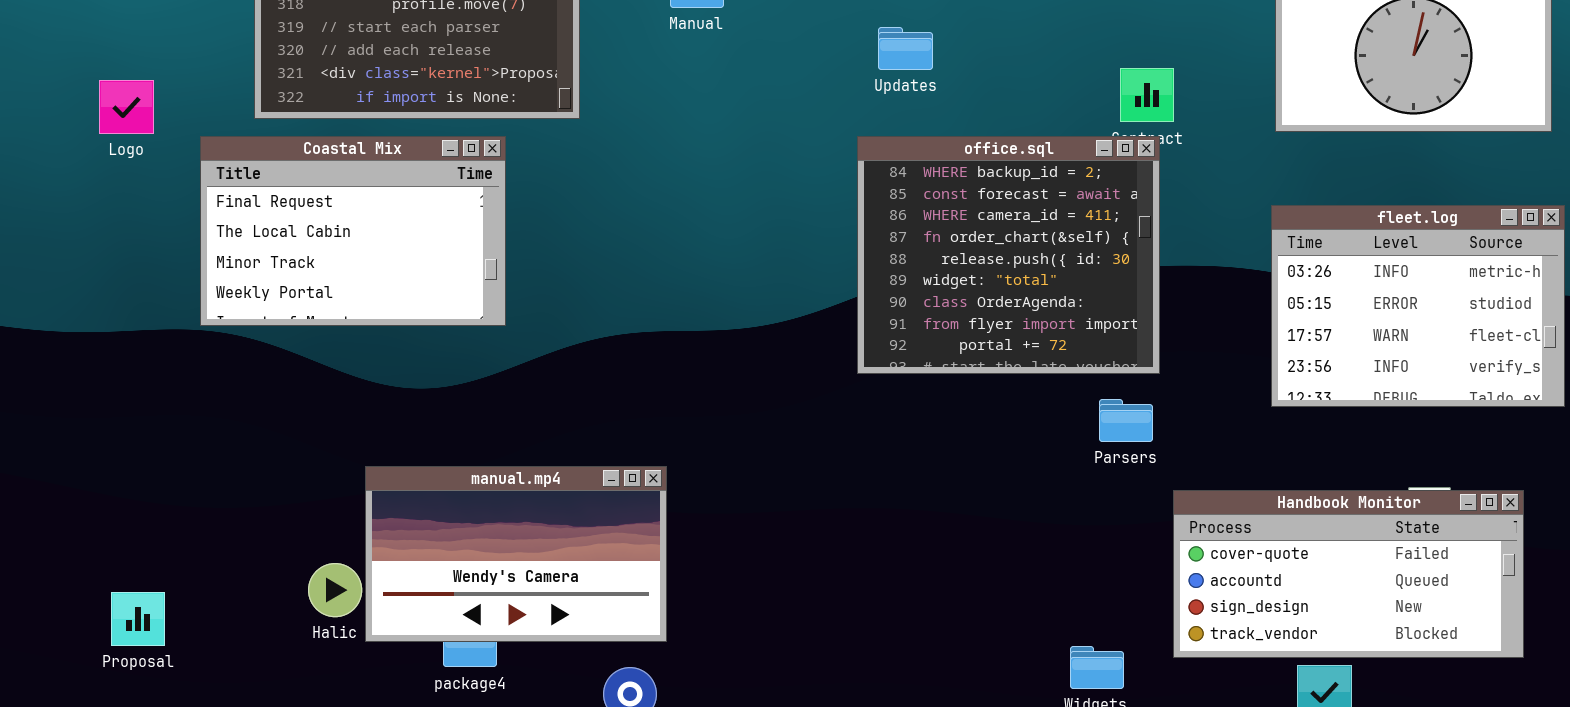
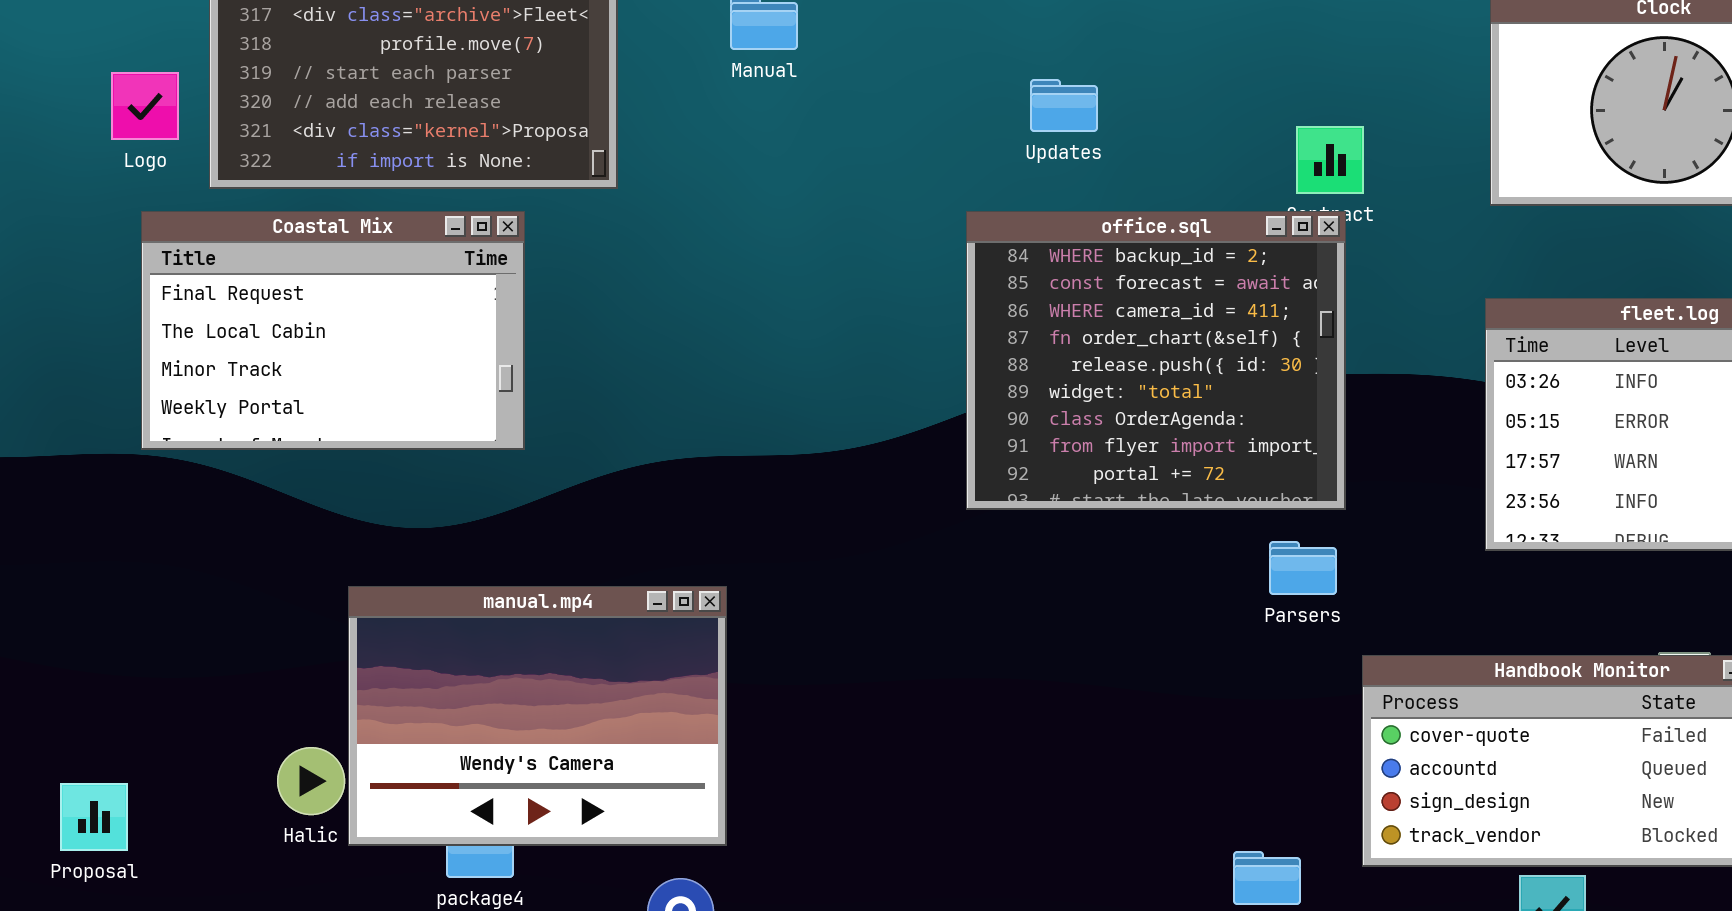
Updates: [878,27,933,70] -> [1030,79,1098,132], moved
Logo: [99,80,154,134] -> [111,72,179,140], moved
manual.mp4: [365,466,667,642] -> [348,586,727,846], resized
Proposal: [111,592,165,646] -> [60,783,128,851], moved

